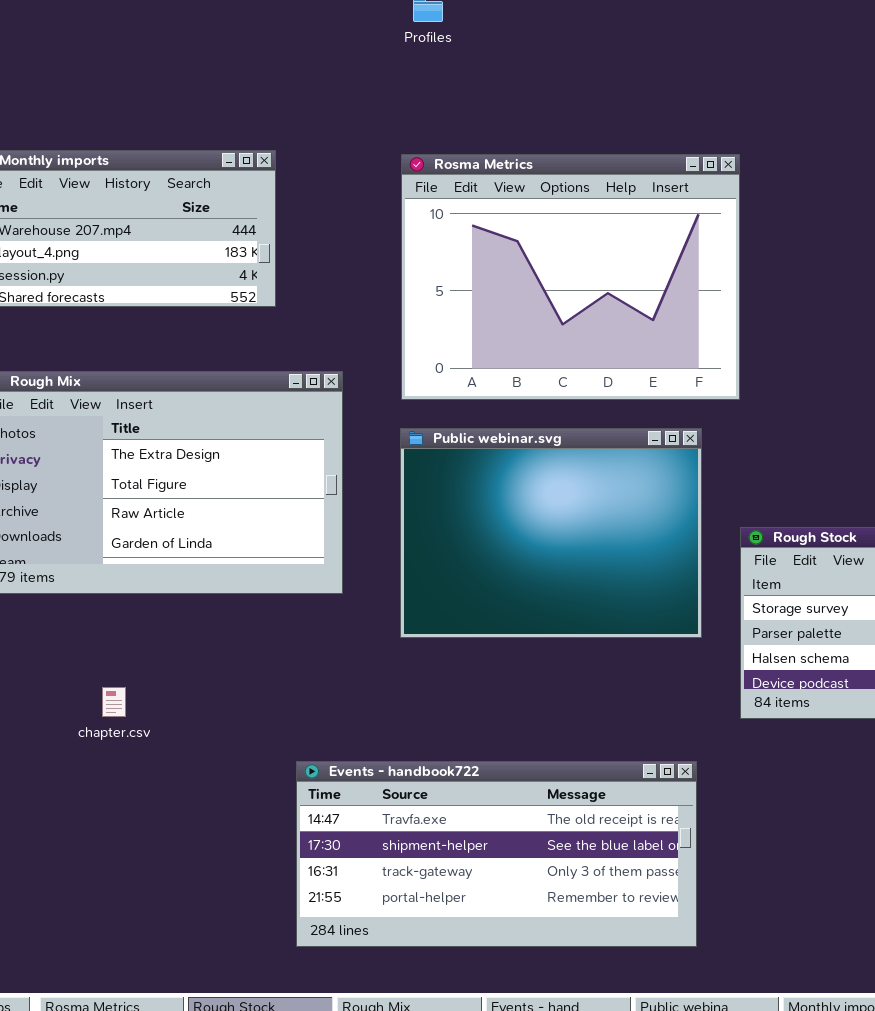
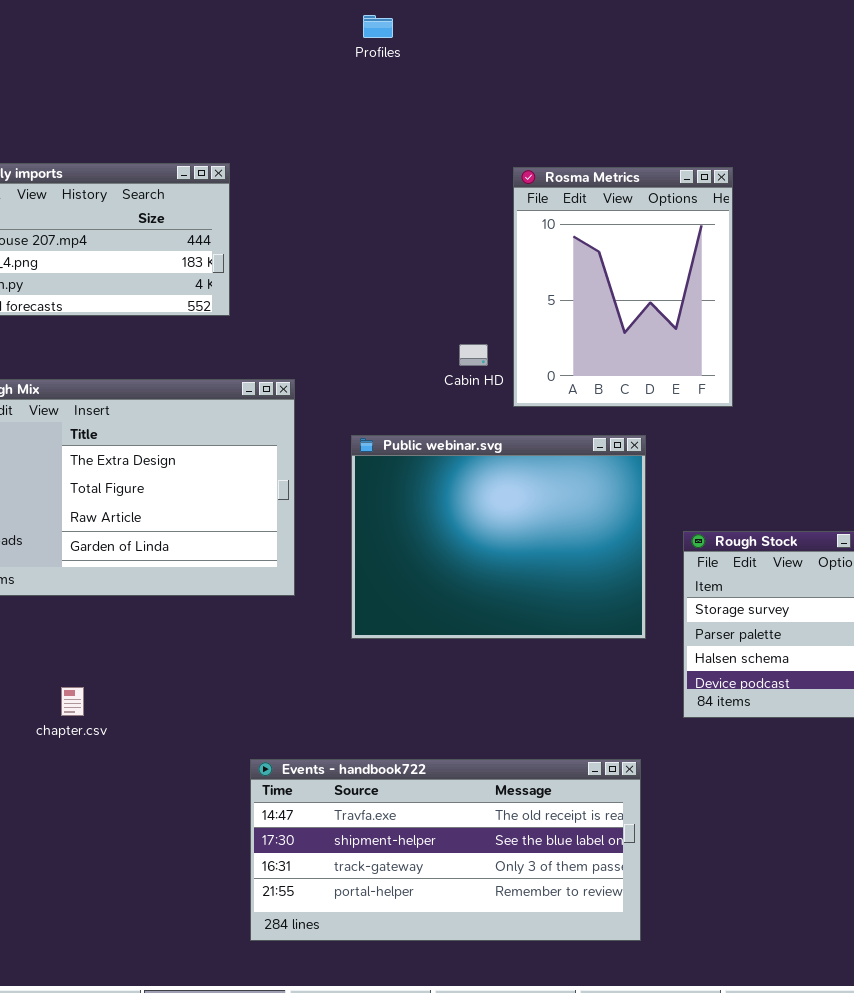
Rosma Metrics: [401,154,740,400] -> [513,167,733,407], moved, resized

